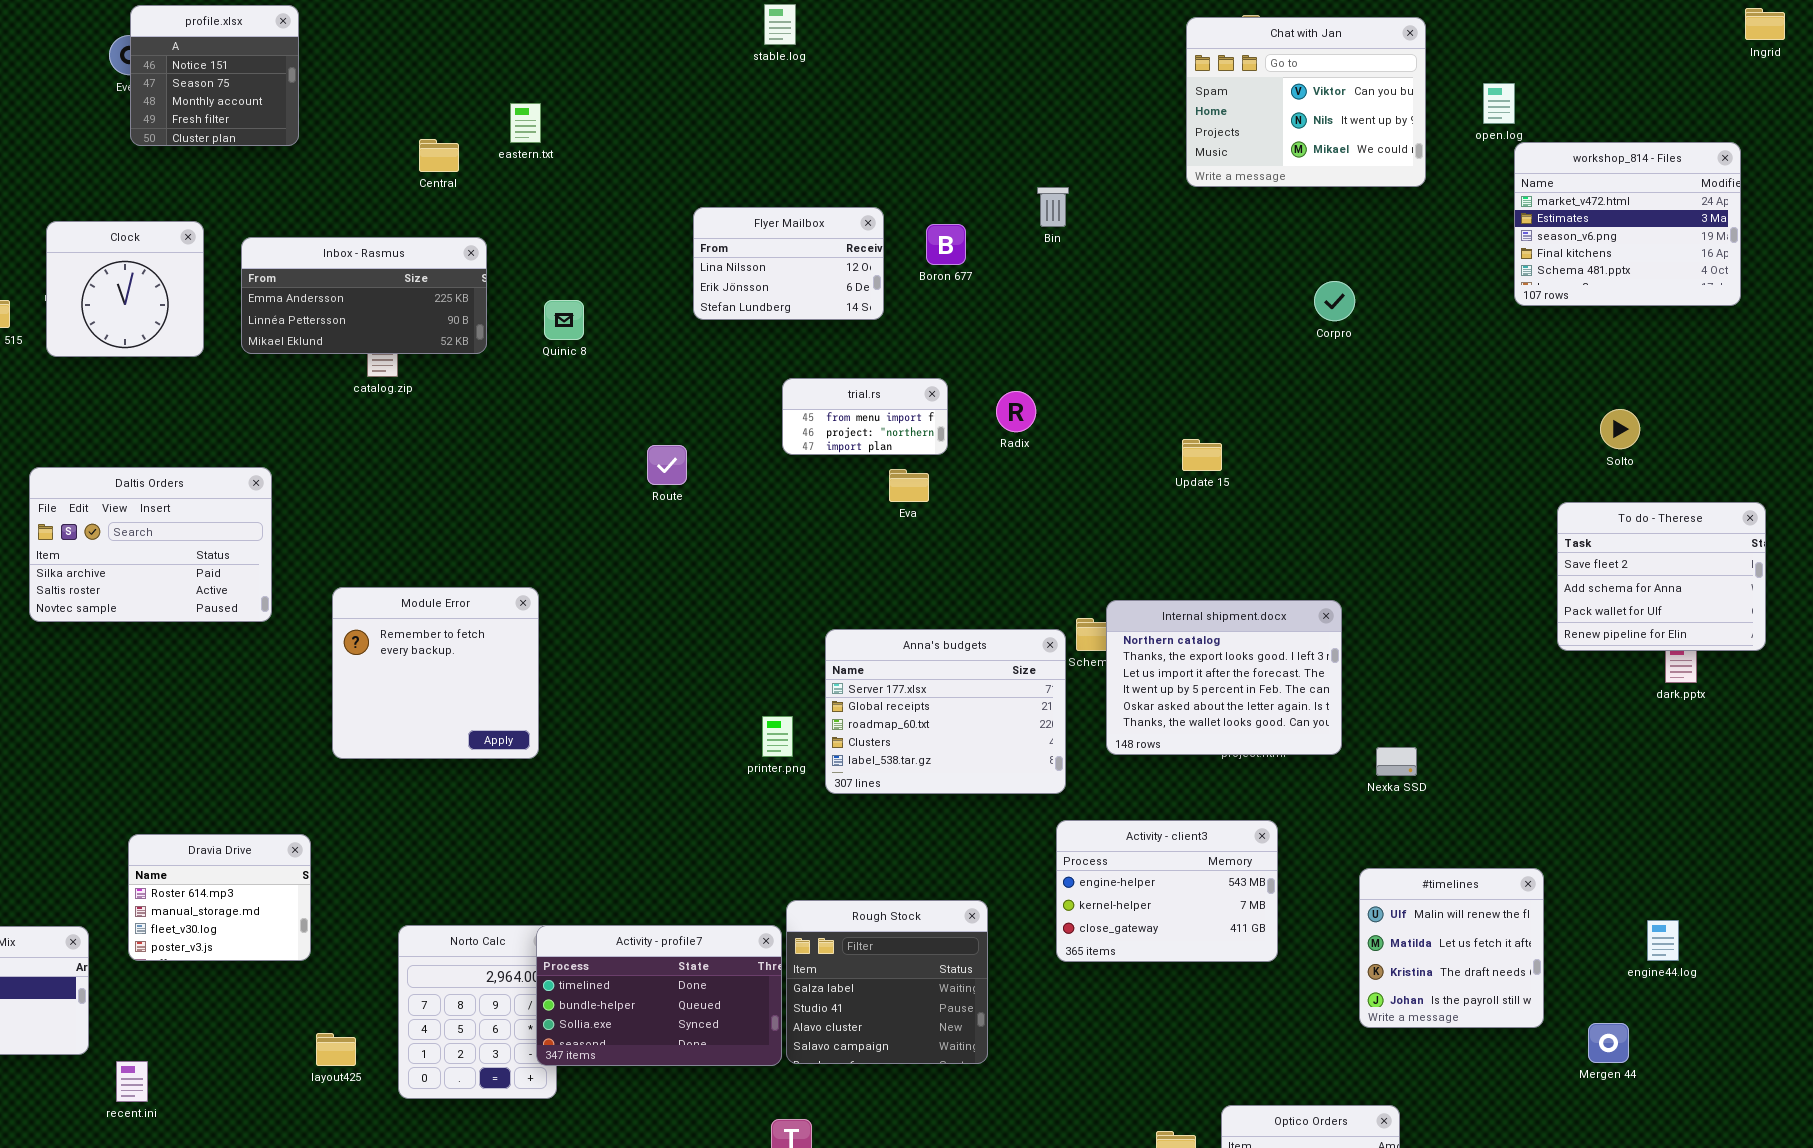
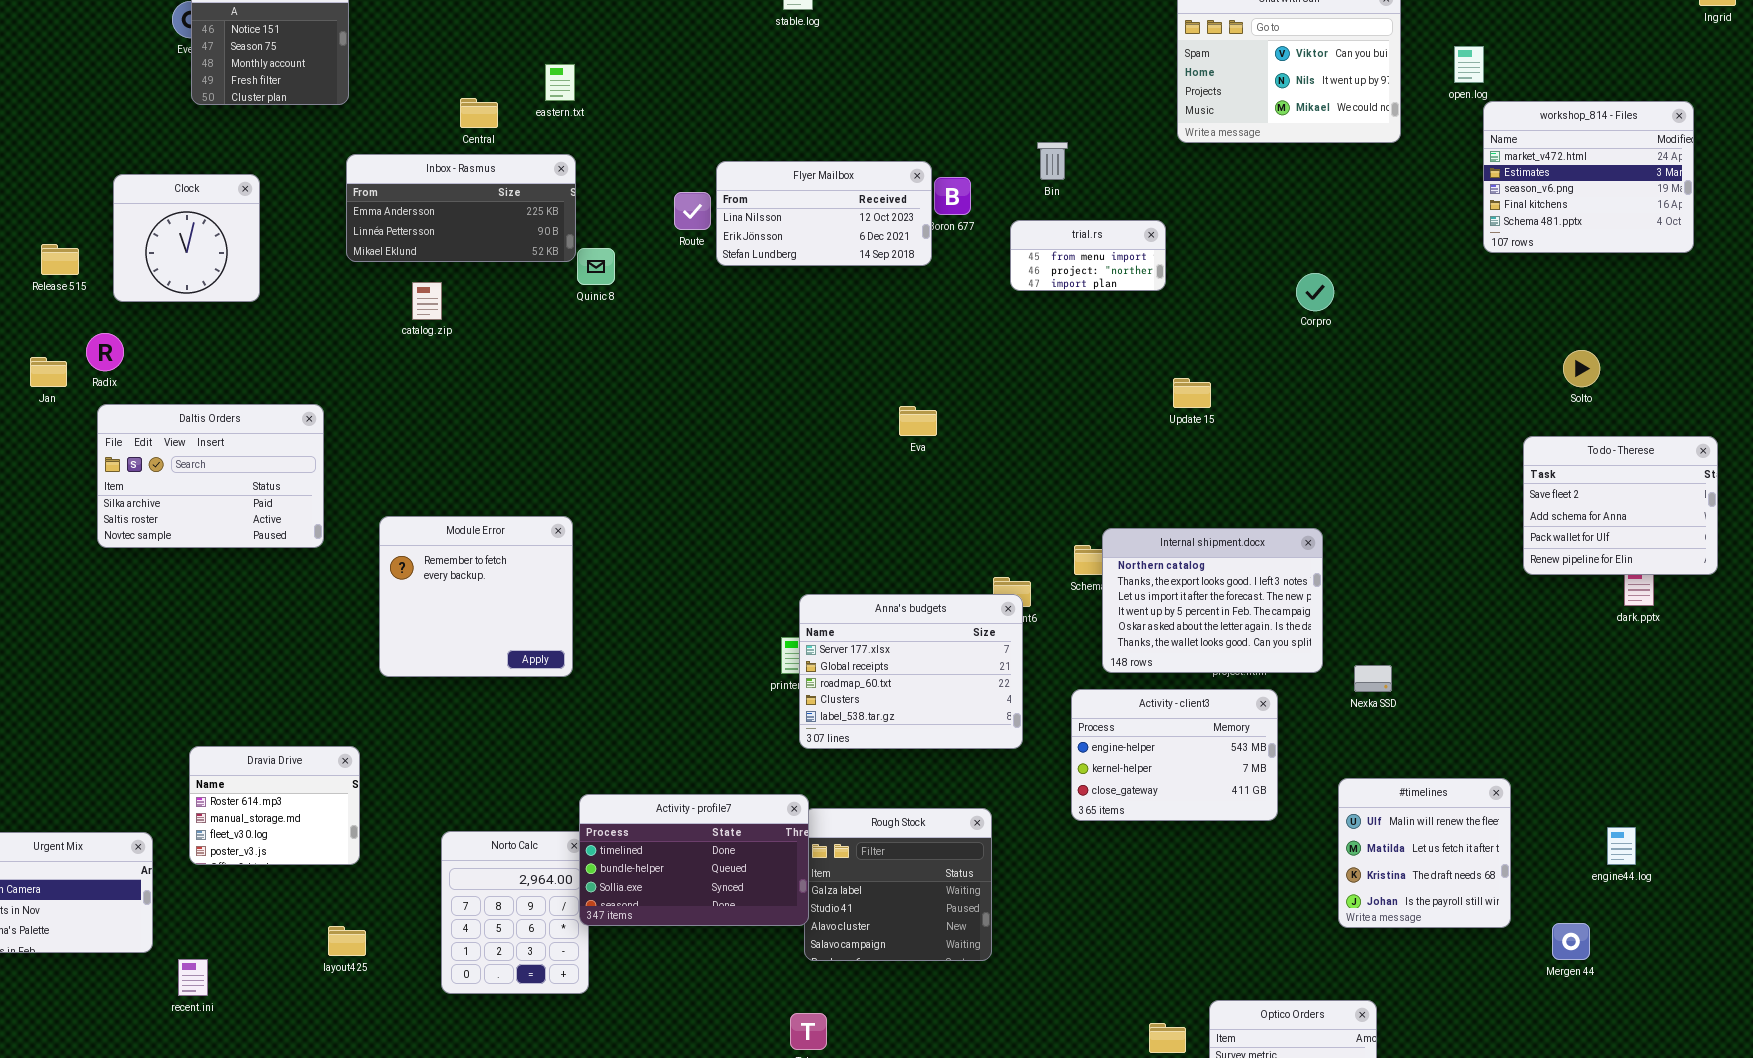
Flyer Mailbox: [693,207,884,320] -> [716,161,932,266], resized
Inbox - Rasmus: [241,237,487,354] -> [346,154,576,262], moved
Corpro: [1314,281,1355,321] -> [1296,273,1334,311], moved
trial.rs: [782,378,948,455] -> [1010,220,1166,291], moved
Radix: [996,391,1036,432] -> [86,333,124,371], moved
Route: [647,445,687,485] -> [674,192,711,230], moved
Anna's budgets: [825,629,1066,794] -> [799,594,1023,749], moved
Activity - client3: [1056,820,1278,962] -> [1071,689,1278,821], moved
Activity - profile7: [536,925,782,1066] -> [579,794,809,926], moved
layout425: [316,1033,356,1066] -> [328,926,366,956], moved

